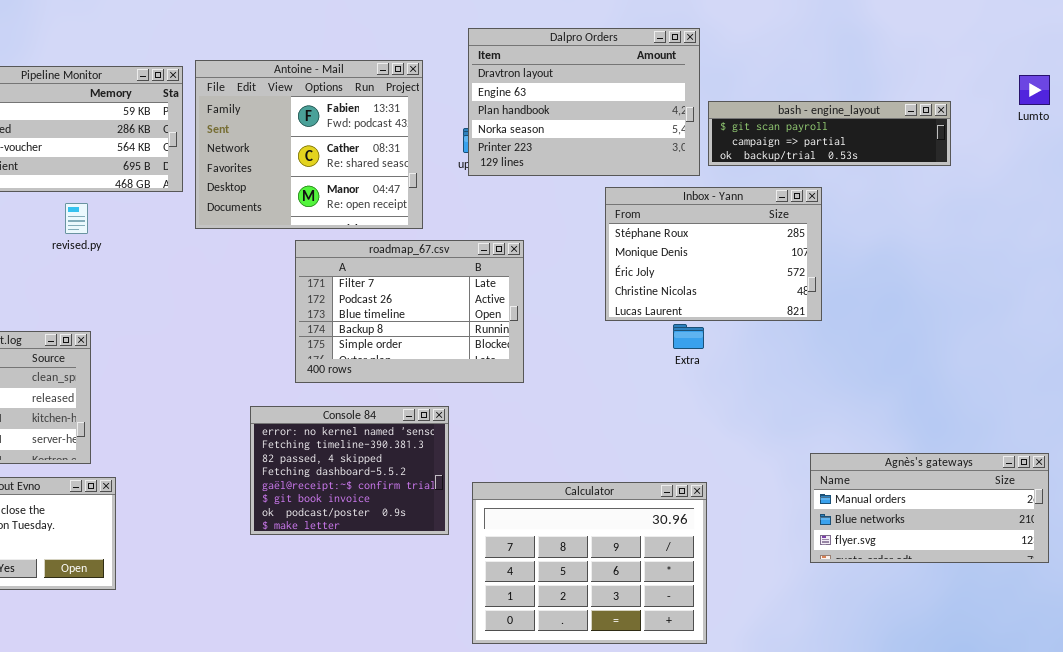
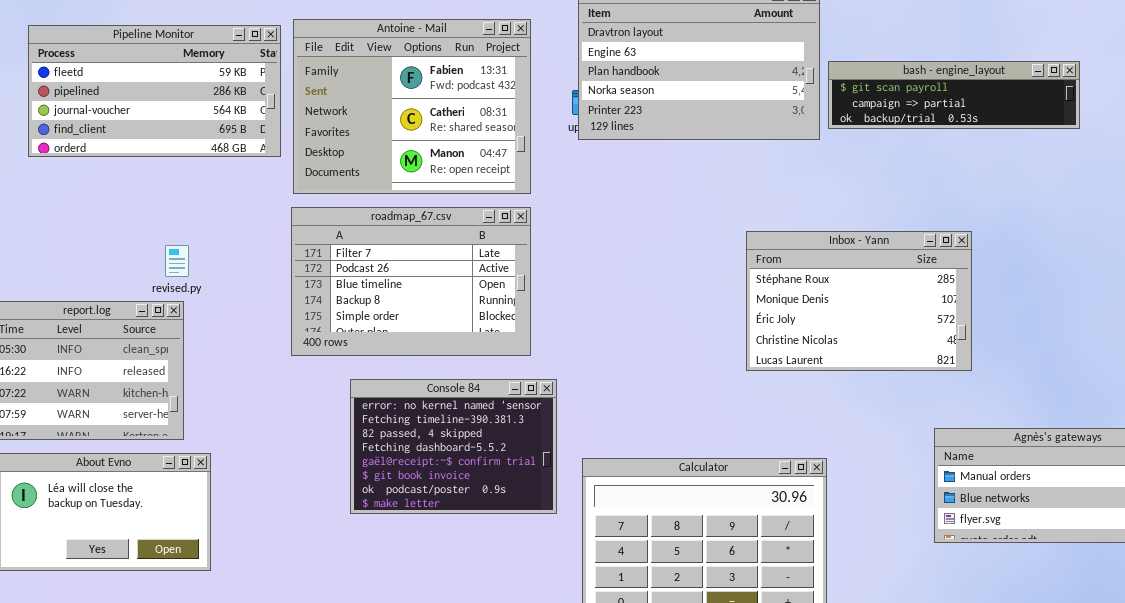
Inbox - Yann: [605,187,822,321] -> [746,231,972,371], moved
revised.py: [65,203,88,234] -> [165,245,189,277], moved
roadmap_67.csv: [295,240,524,383] -> [291,207,531,356], moved

